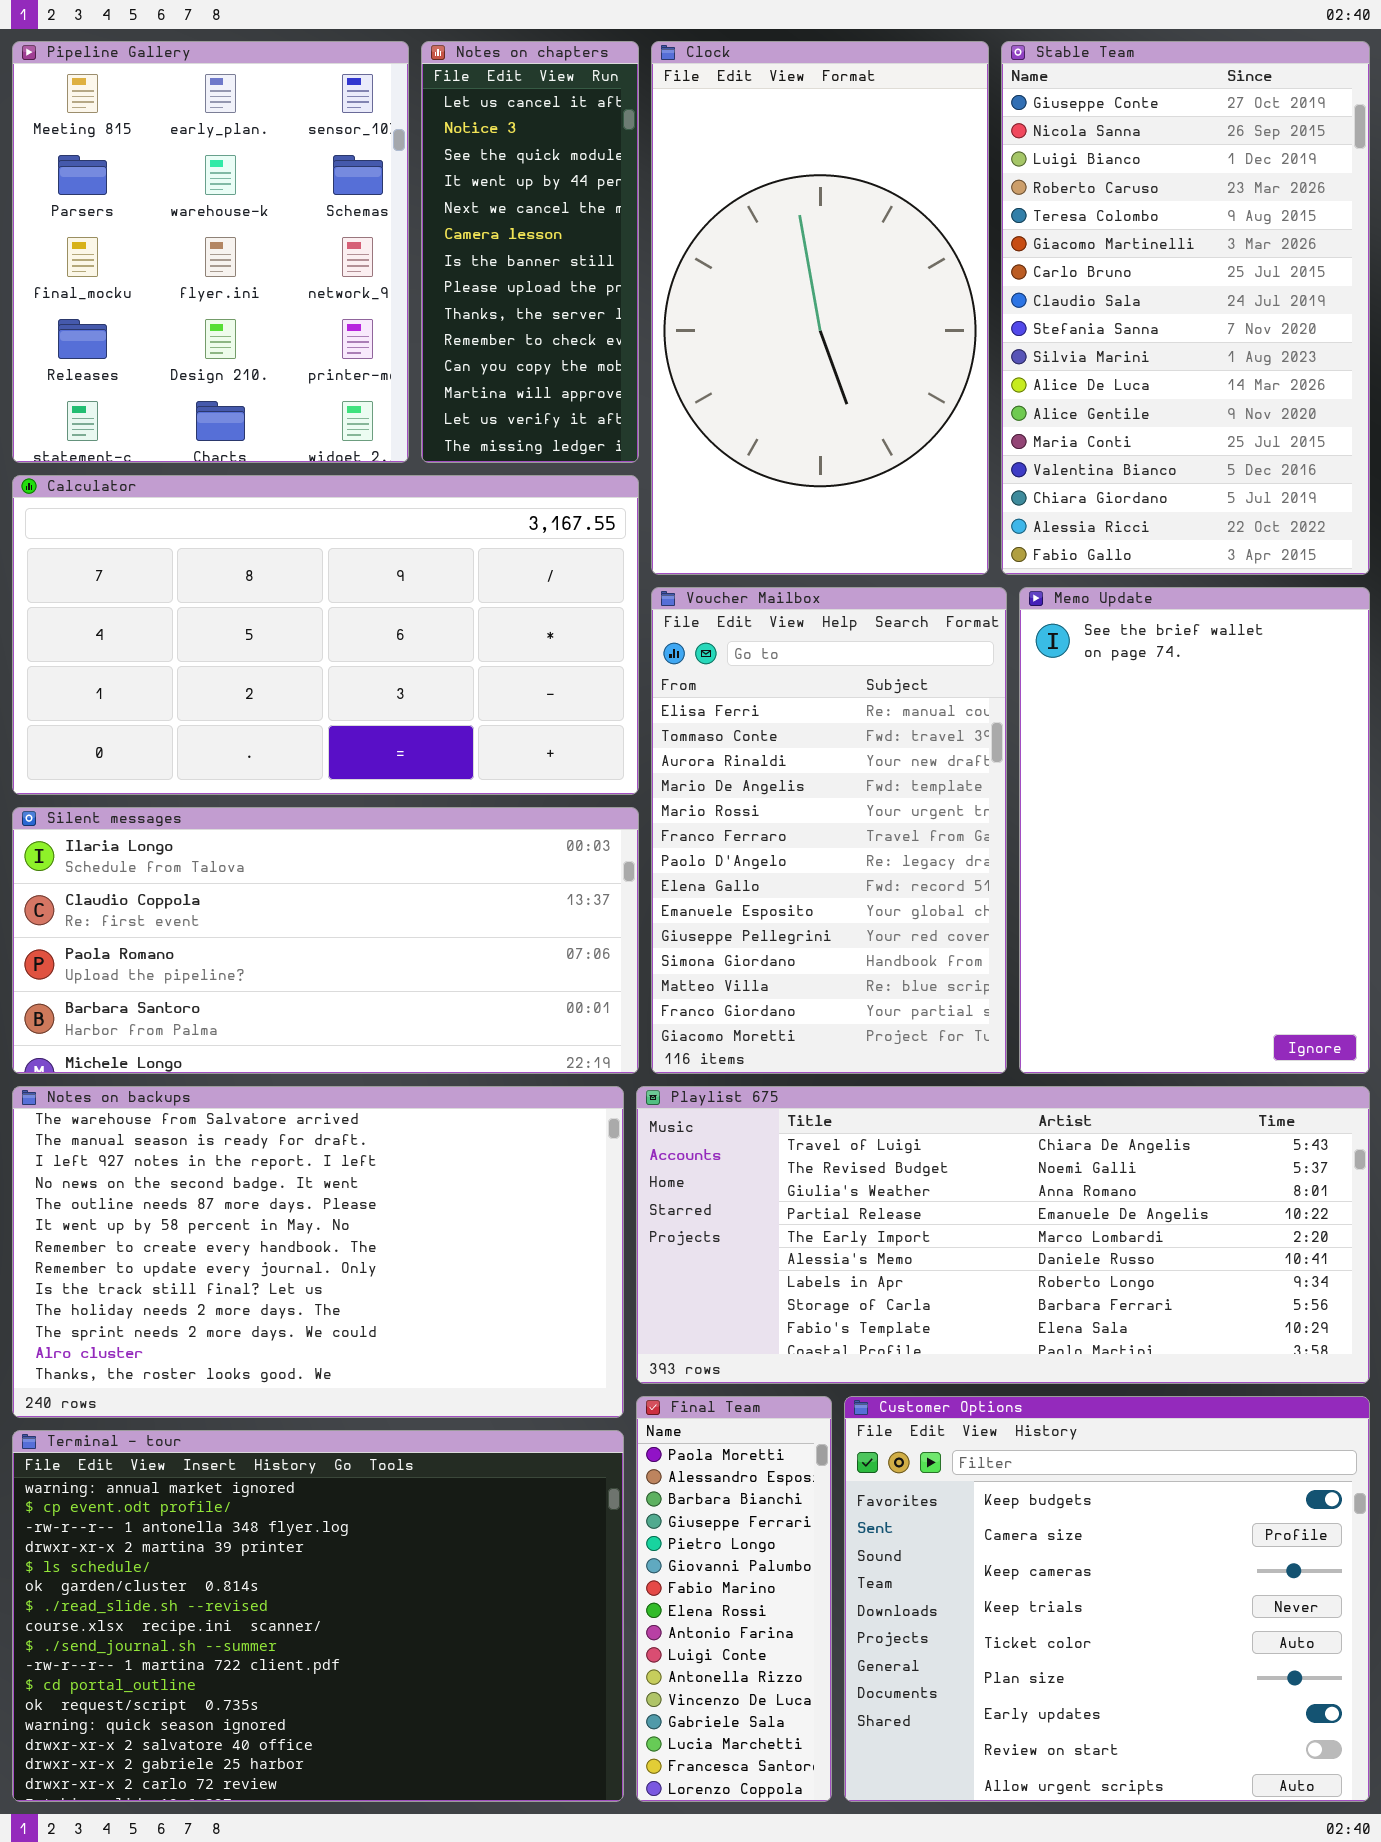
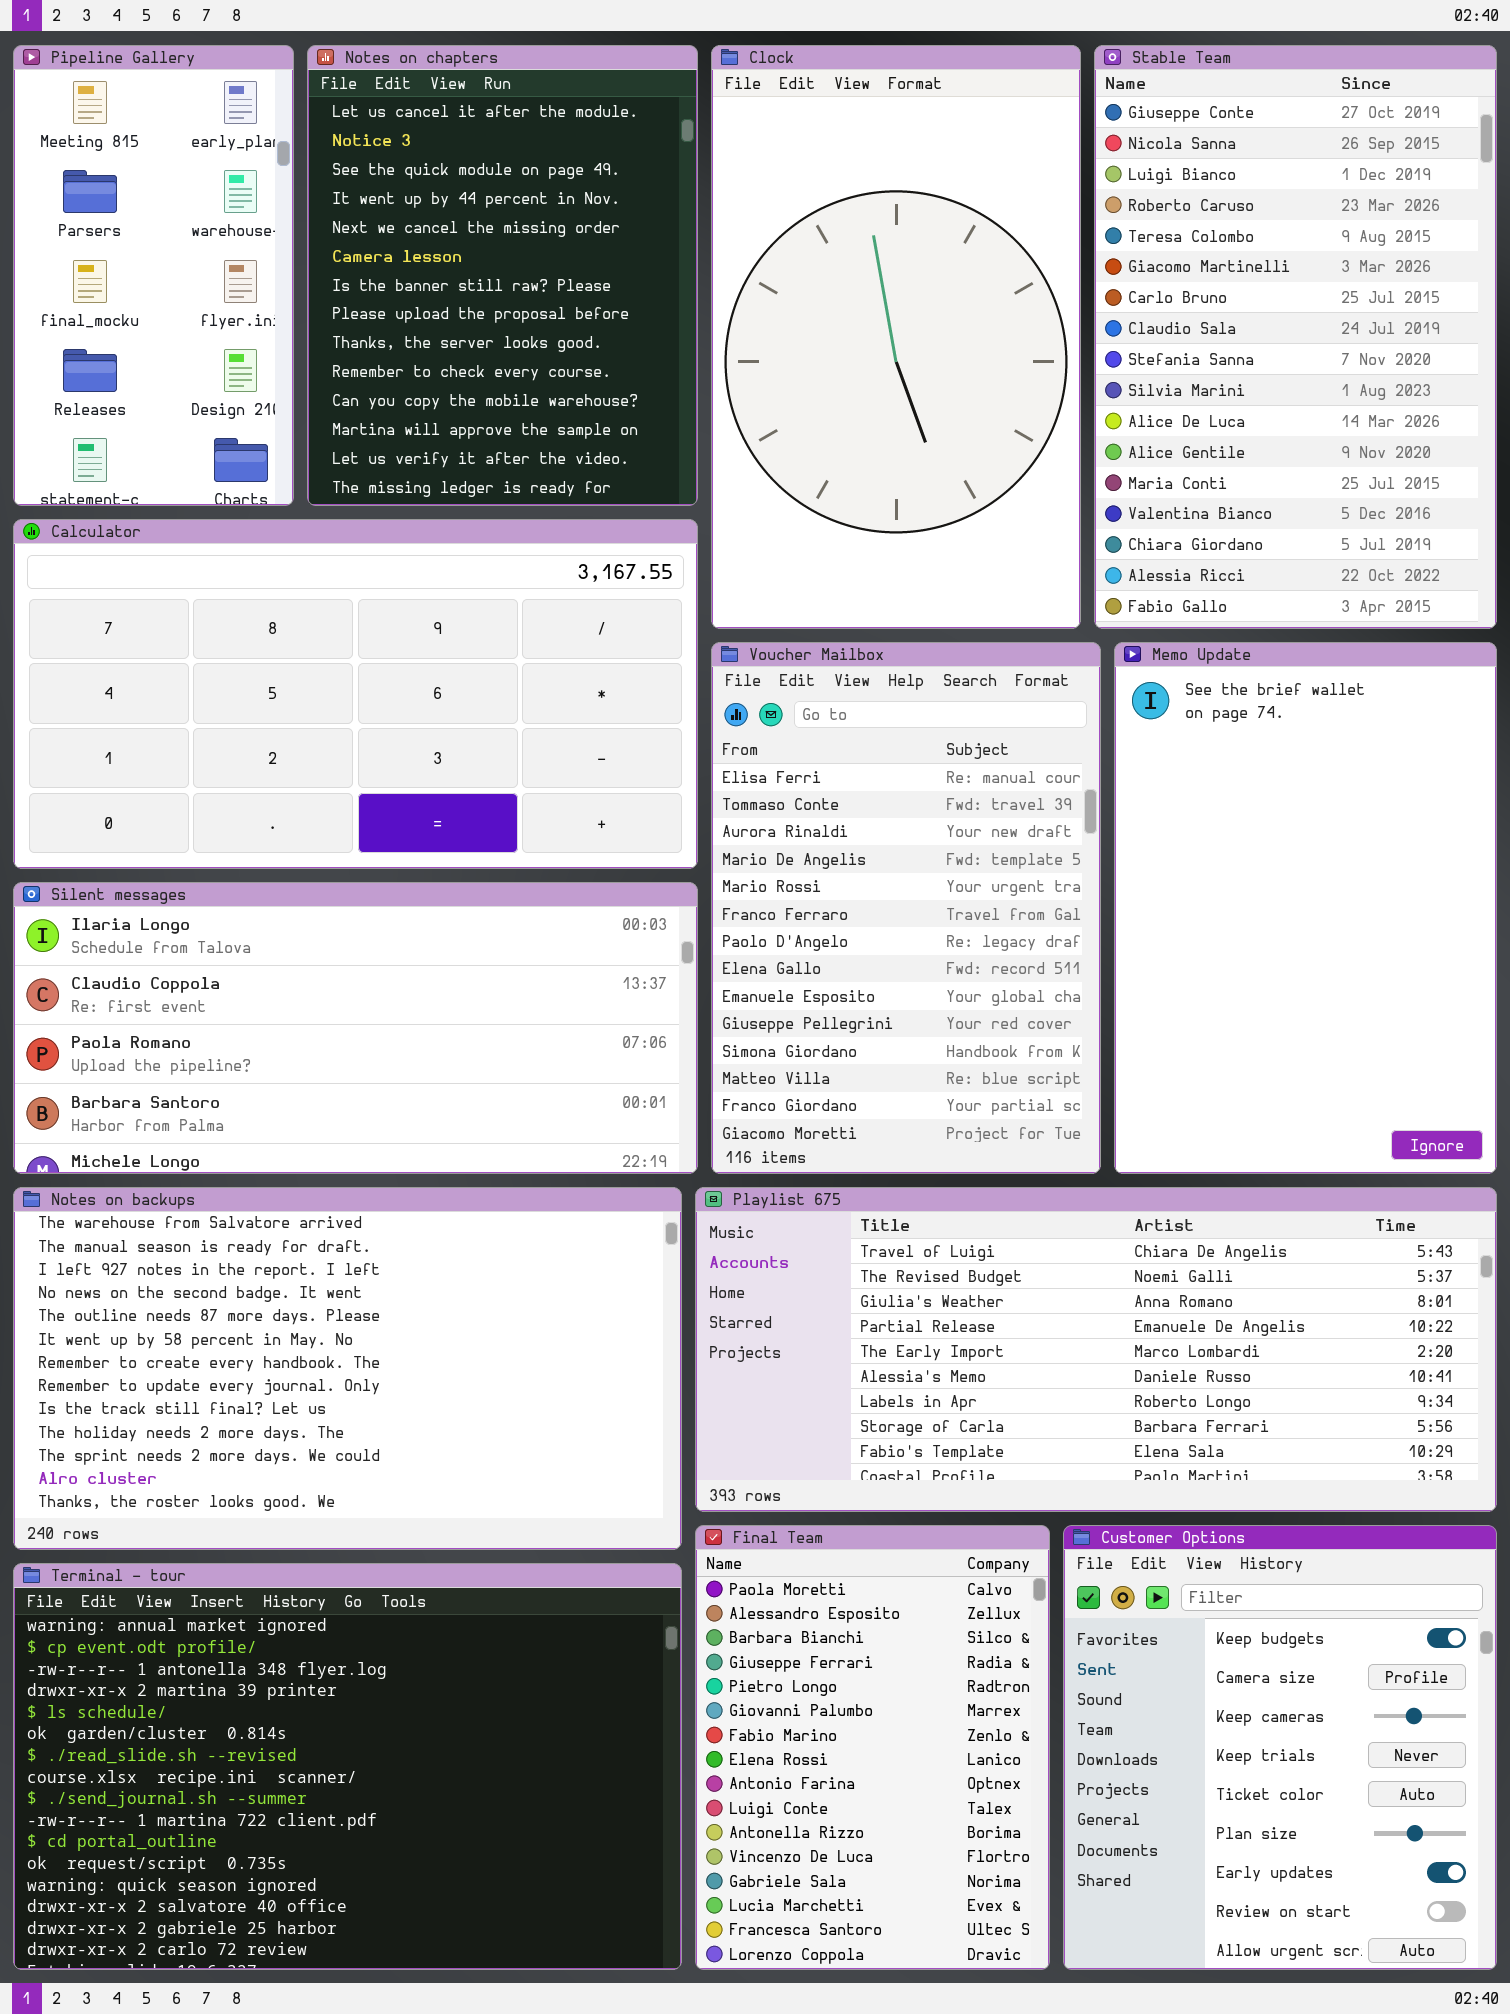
Pipeline Gallery: [12,41,409,463] -> [13,45,294,506], resized
Notes on chapters: [421,41,639,463] -> [307,45,698,506], resized
Final Team: [636,1396,832,1802] -> [695,1525,1050,1970], resized
Customer Options: [844,1396,1370,1802] -> [1063,1525,1497,1970], resized

